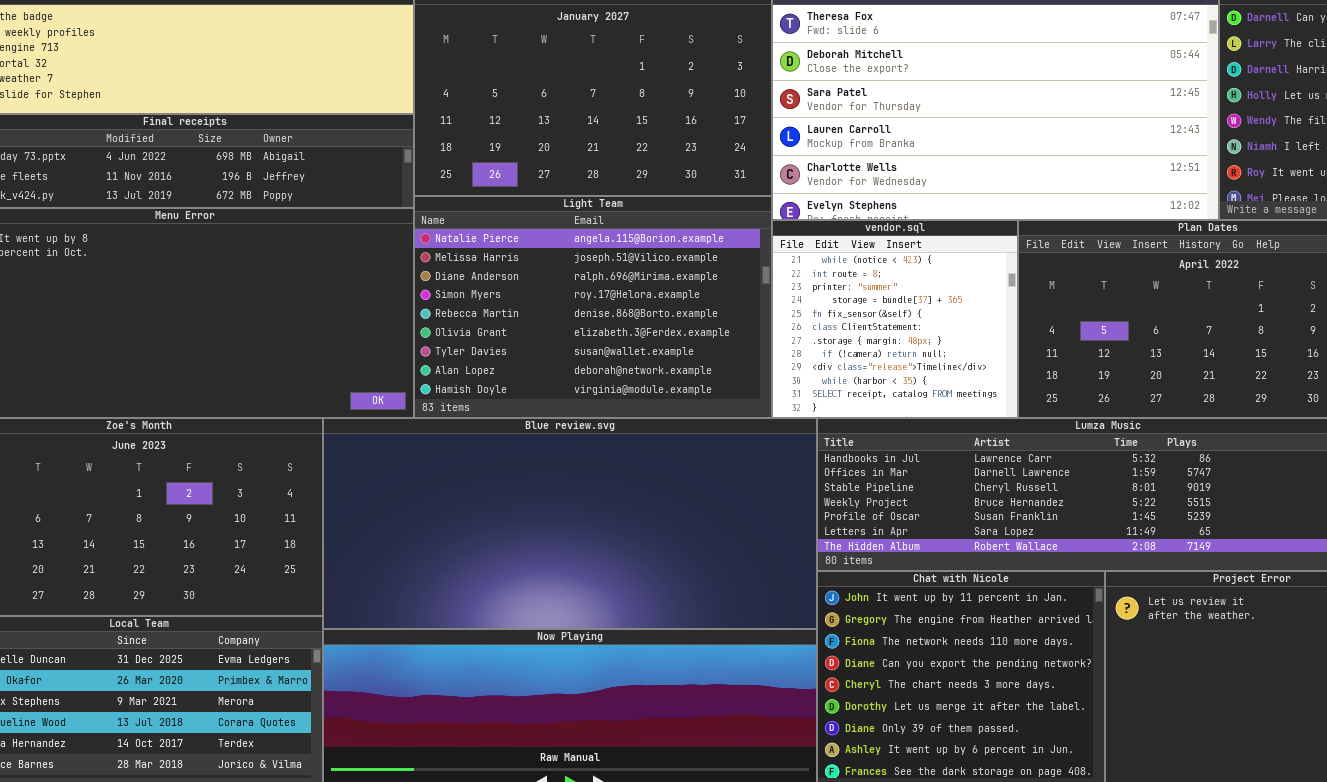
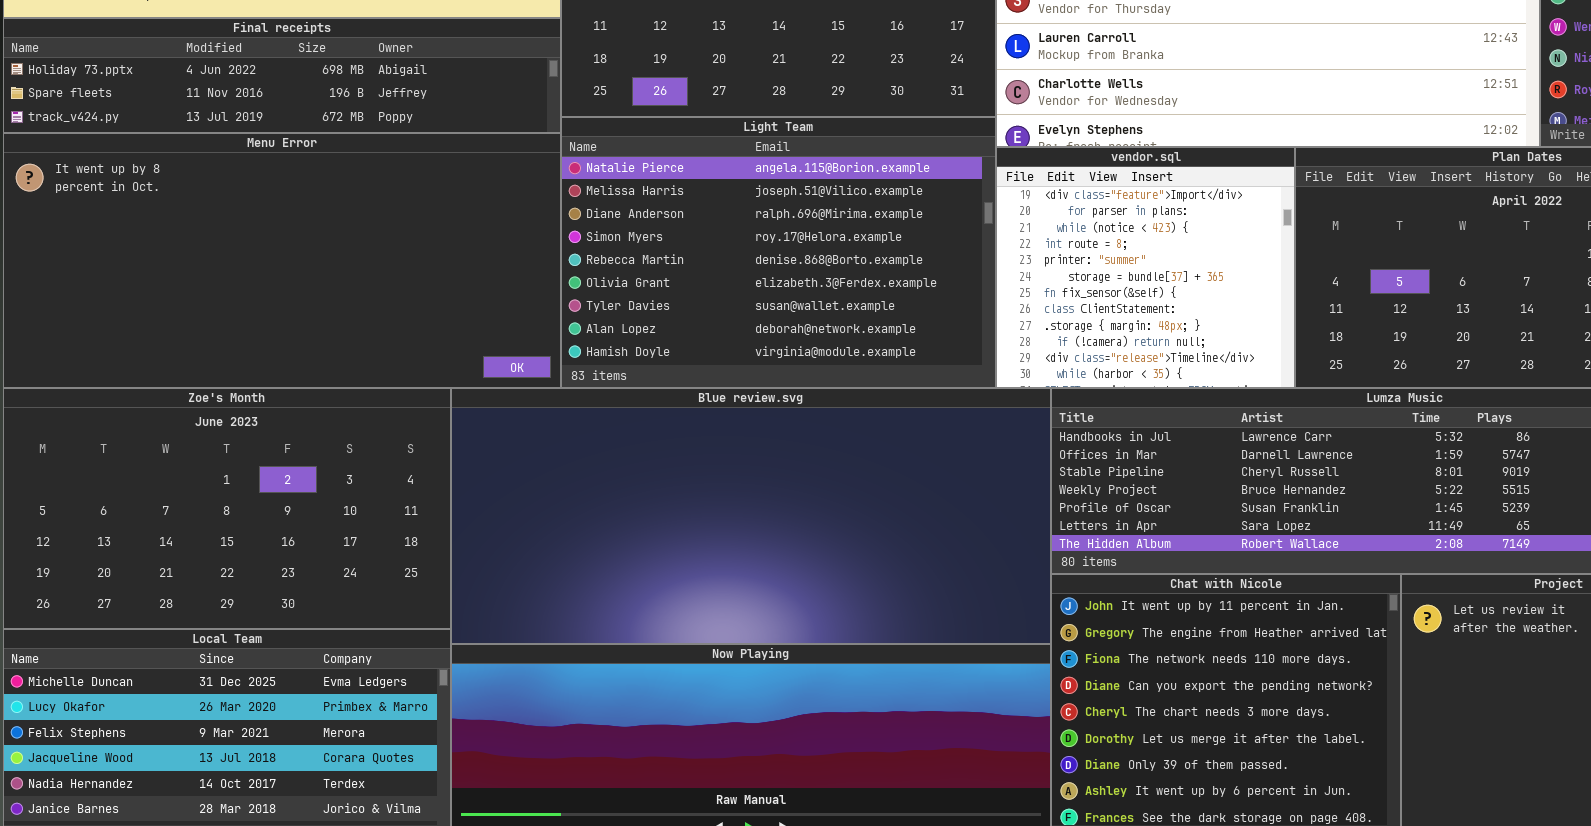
vendor.sql: [772,220,1018,418] -> [996,147,1295,388], scrolled up 2 rows

